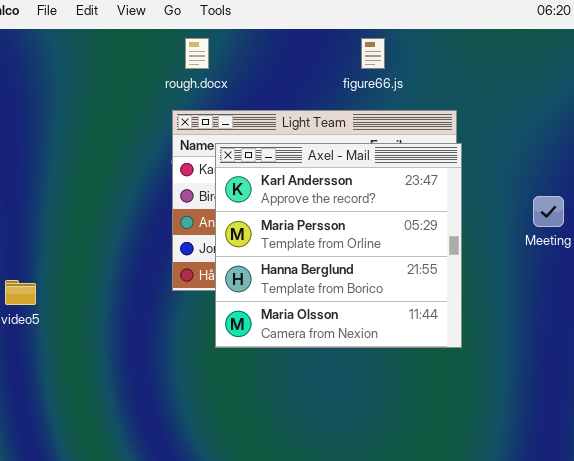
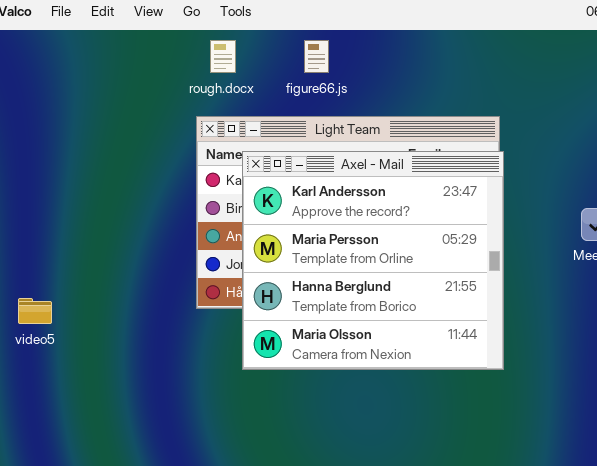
figure66.js: [361,38,385,69] -> [304,40,329,73], moved

